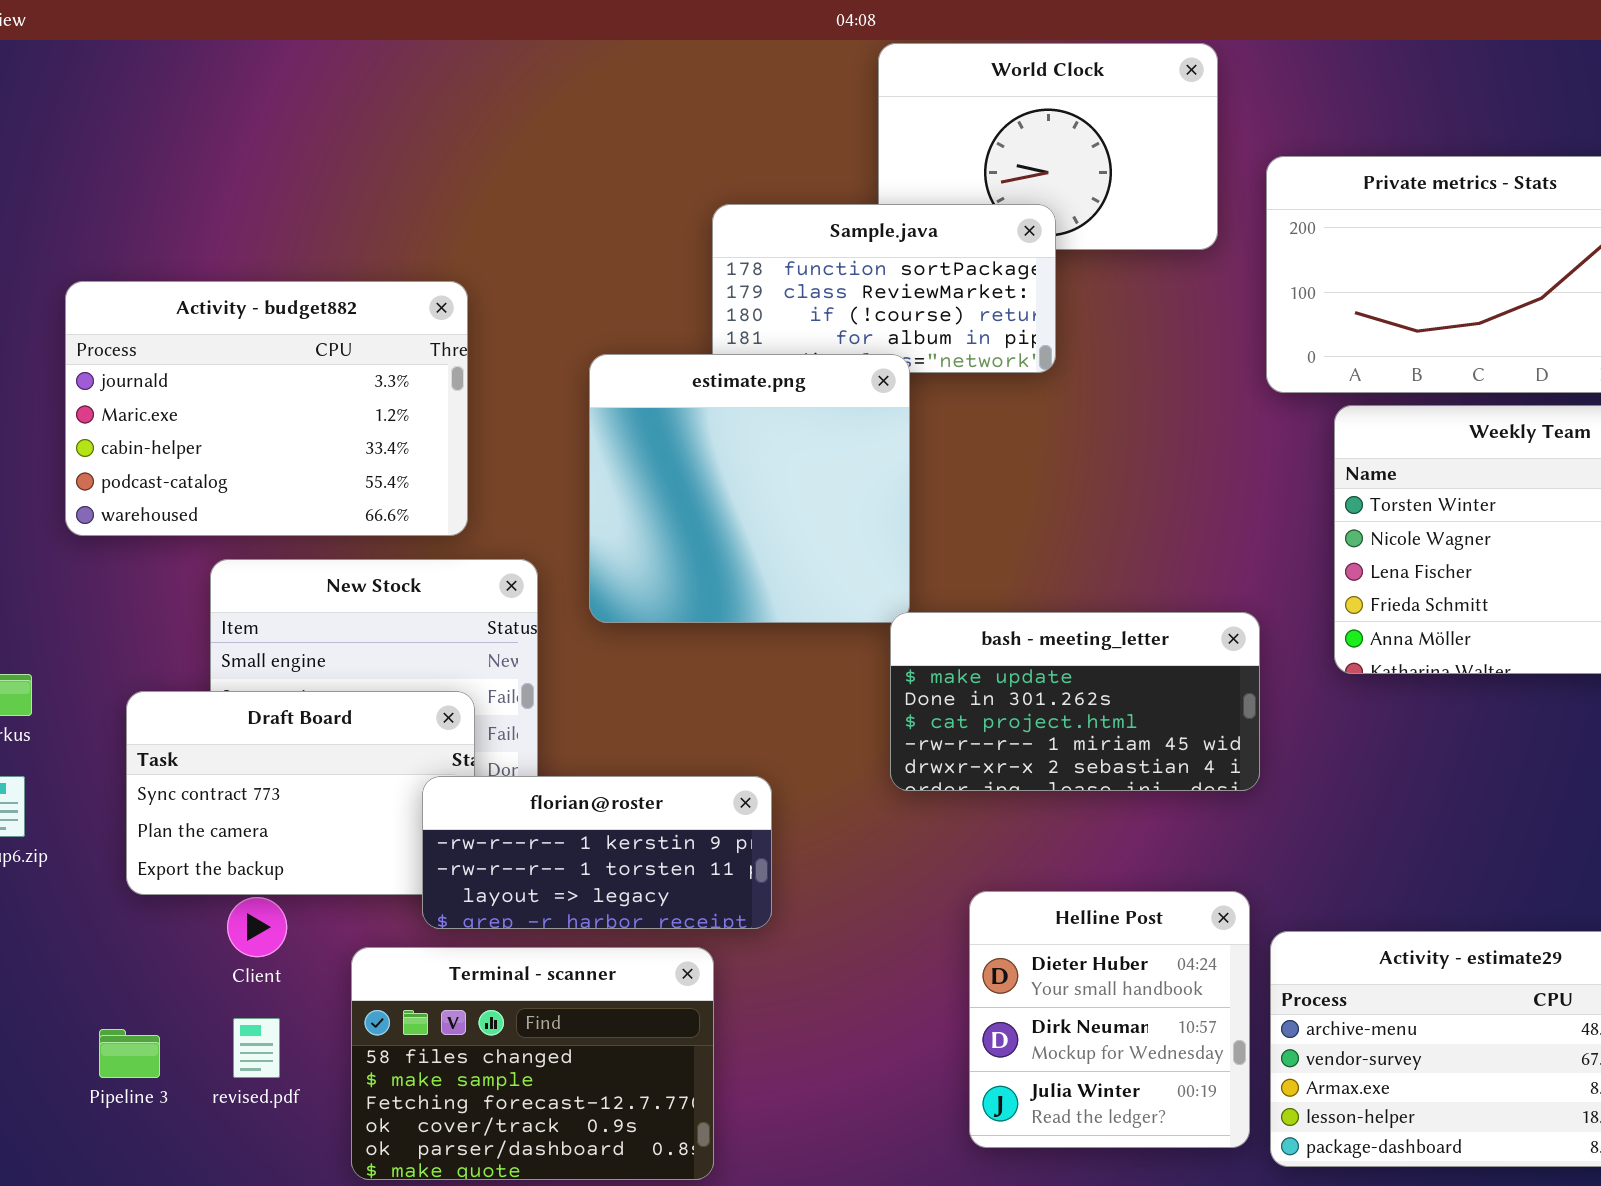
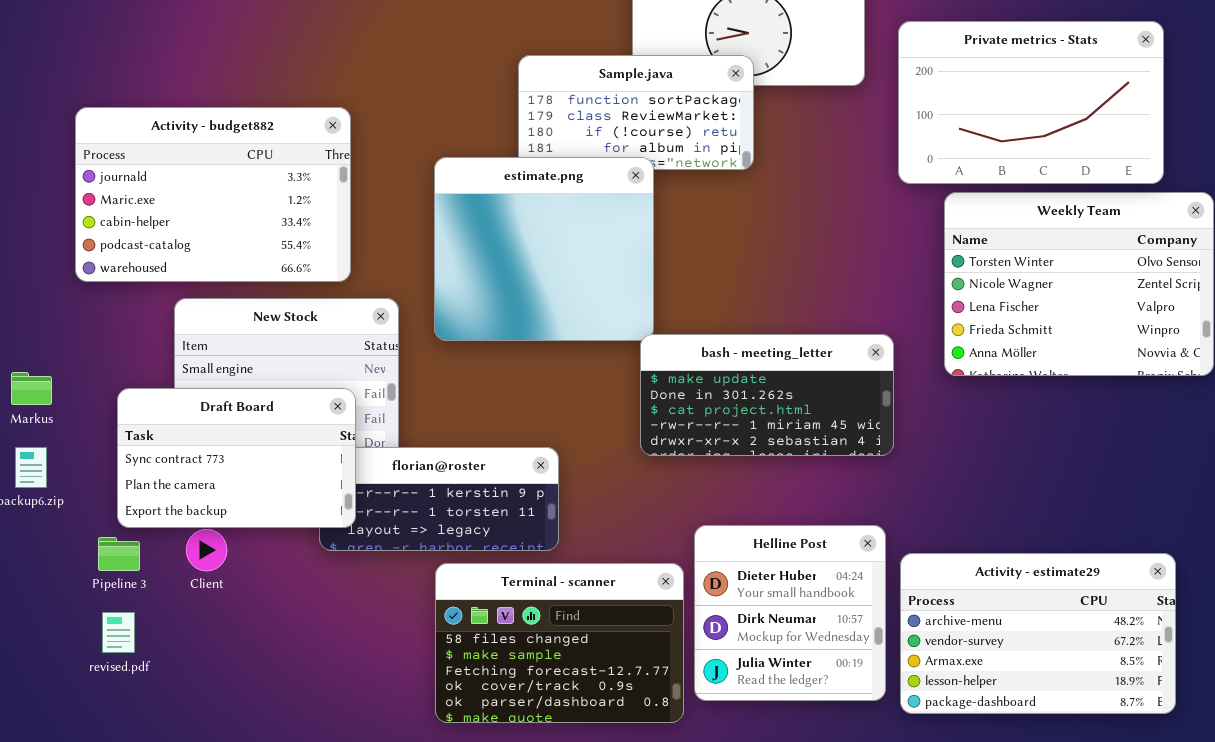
Draft Board: [126,691,475,895] -> [117,388,356,528], raised
Terminal - scanner: [351,947,714,1180] -> [435,563,684,723], moved
revised.pdf: [233,1018,280,1078] -> [102,612,135,653], moved
Pipeline 3: [99,1029,160,1078] -> [98,537,140,571], moved

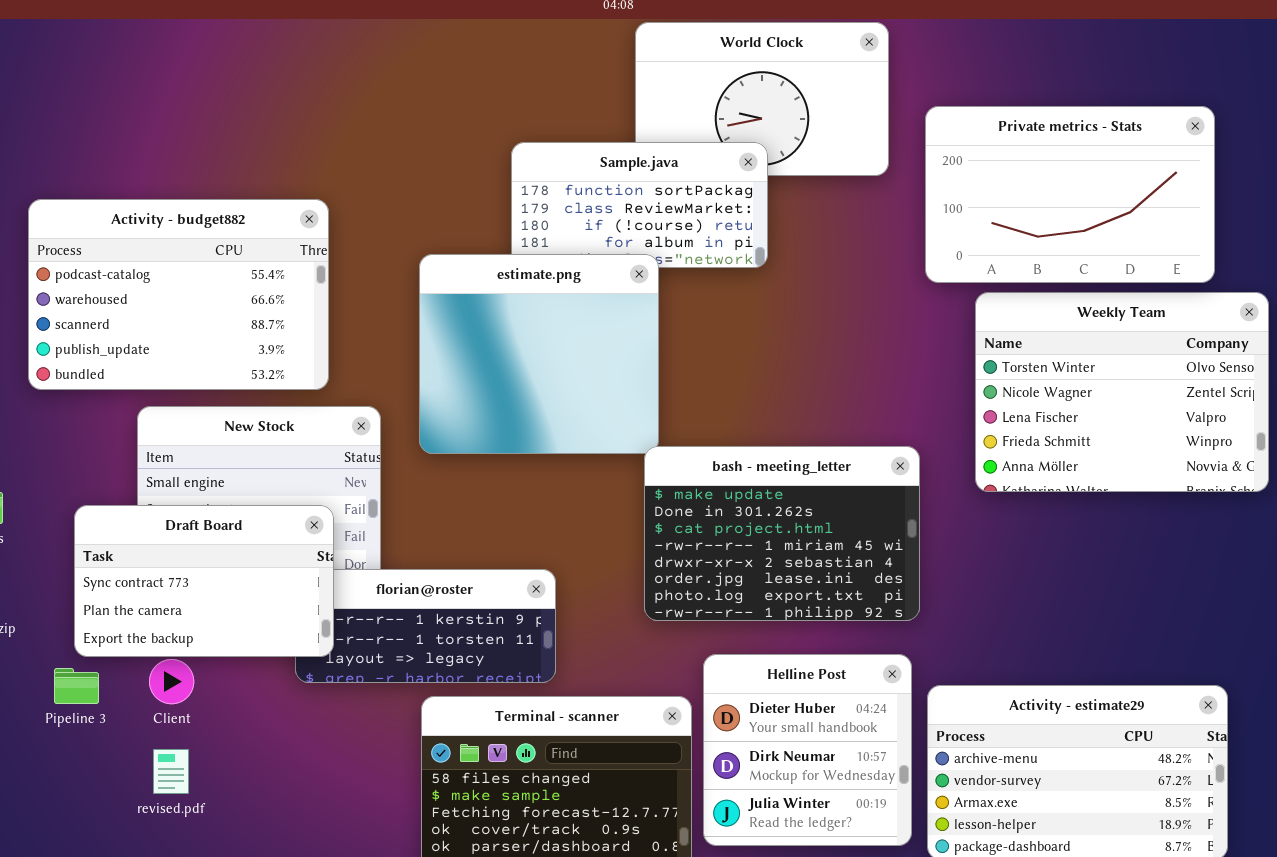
Activity - budget882: [75,107,351,282] -> [28,199,329,390], scrolled down 3 rows
bash - meeting_letter: [640,334,894,456] -> [644,446,920,621], resized
revised.pdf: [102,612,135,653] -> [153,749,189,794], moved

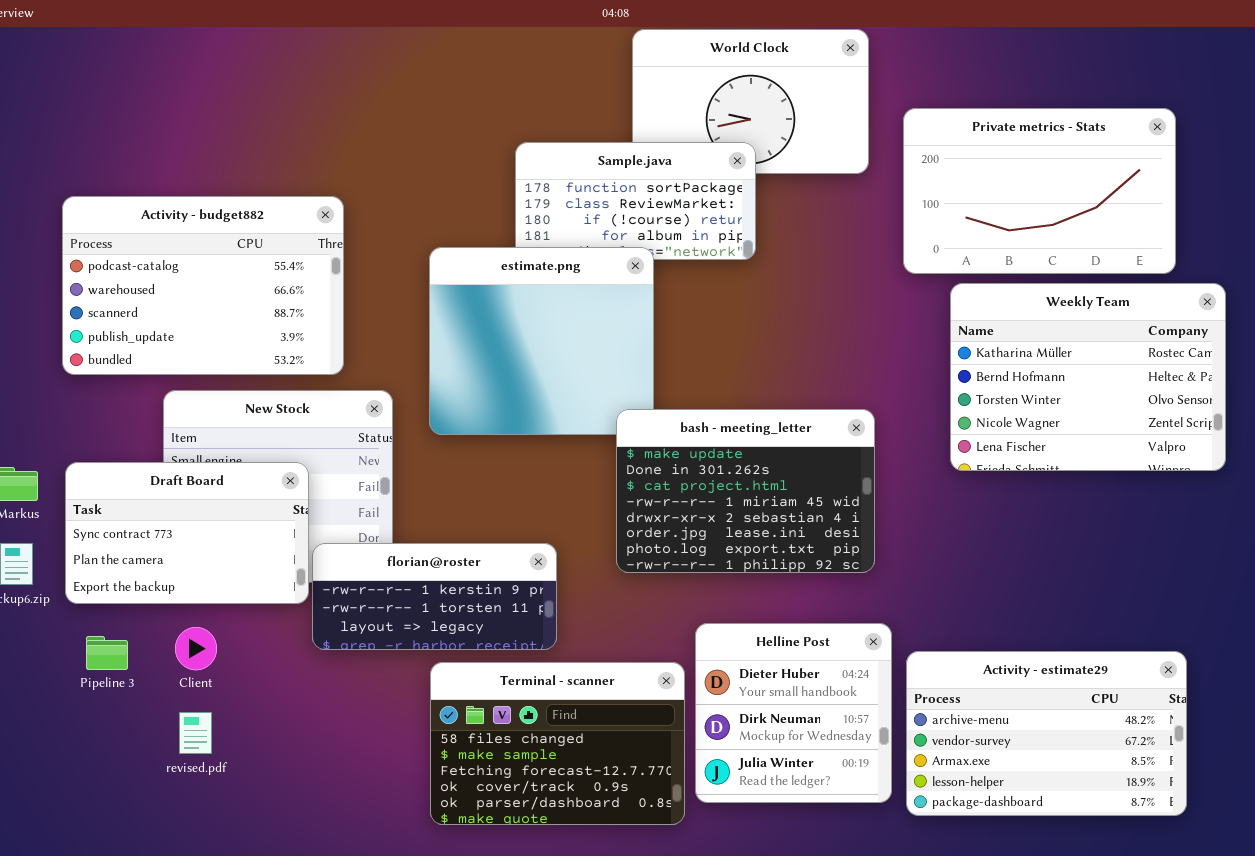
Weekly Team: [975,292,1269,492] -> [950,283,1226,471], scrolled up 2 rows
bash - meeting_letter: [644,446,920,621] -> [616,409,875,573], moved
Draft Board: [74,505,334,657] -> [65,462,309,604], moved

